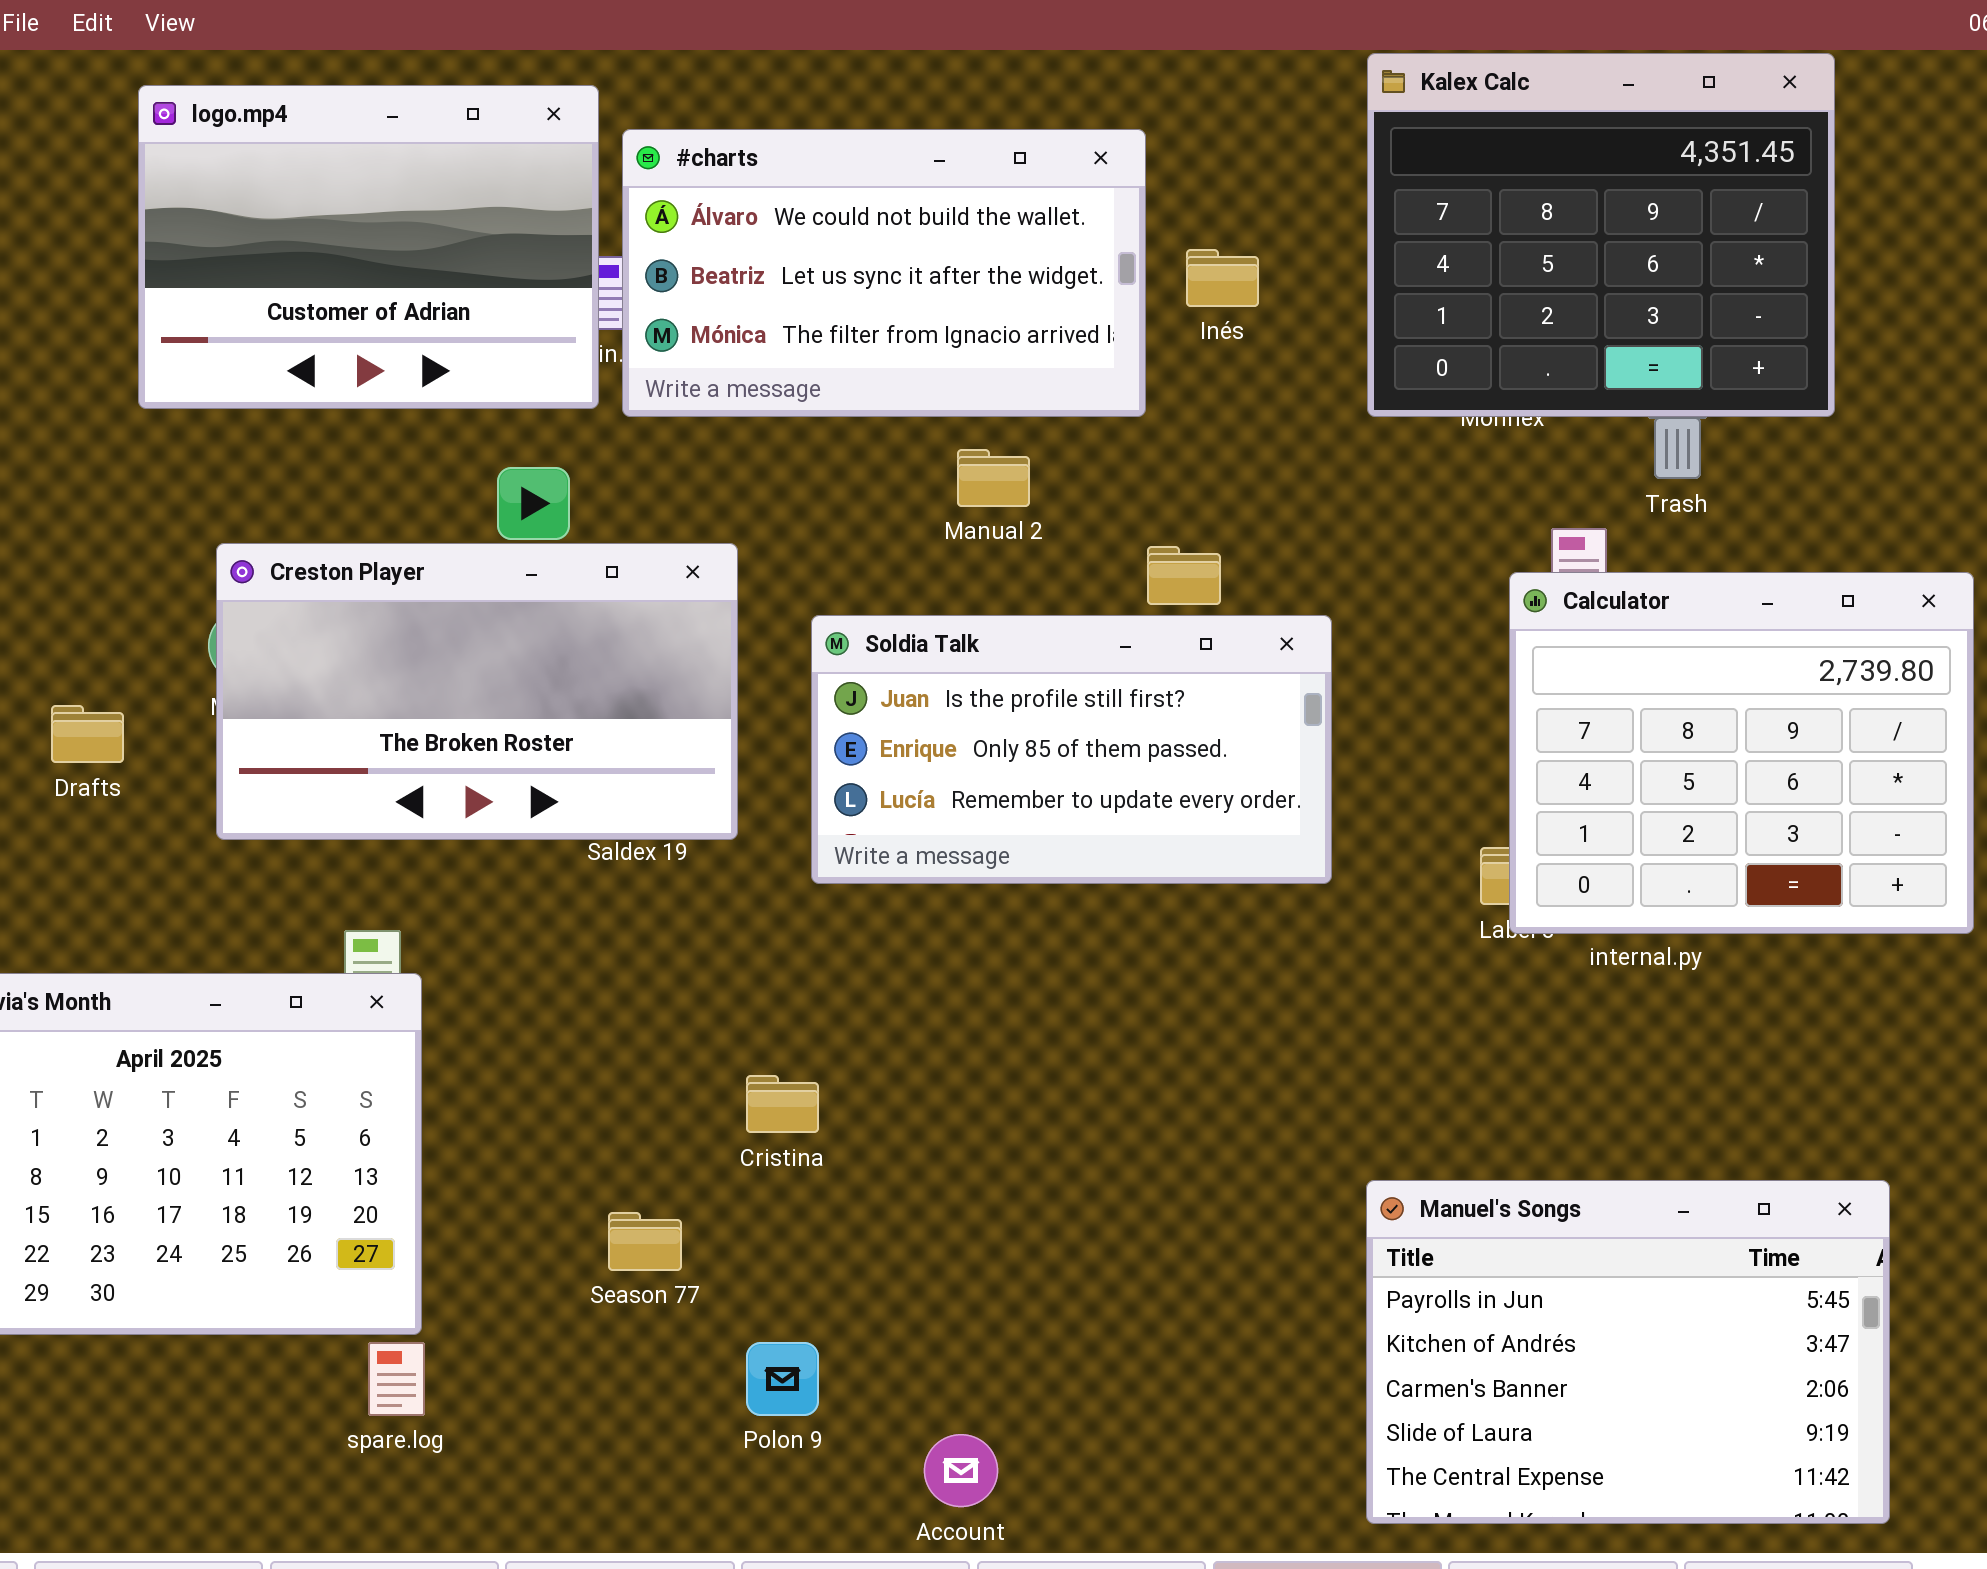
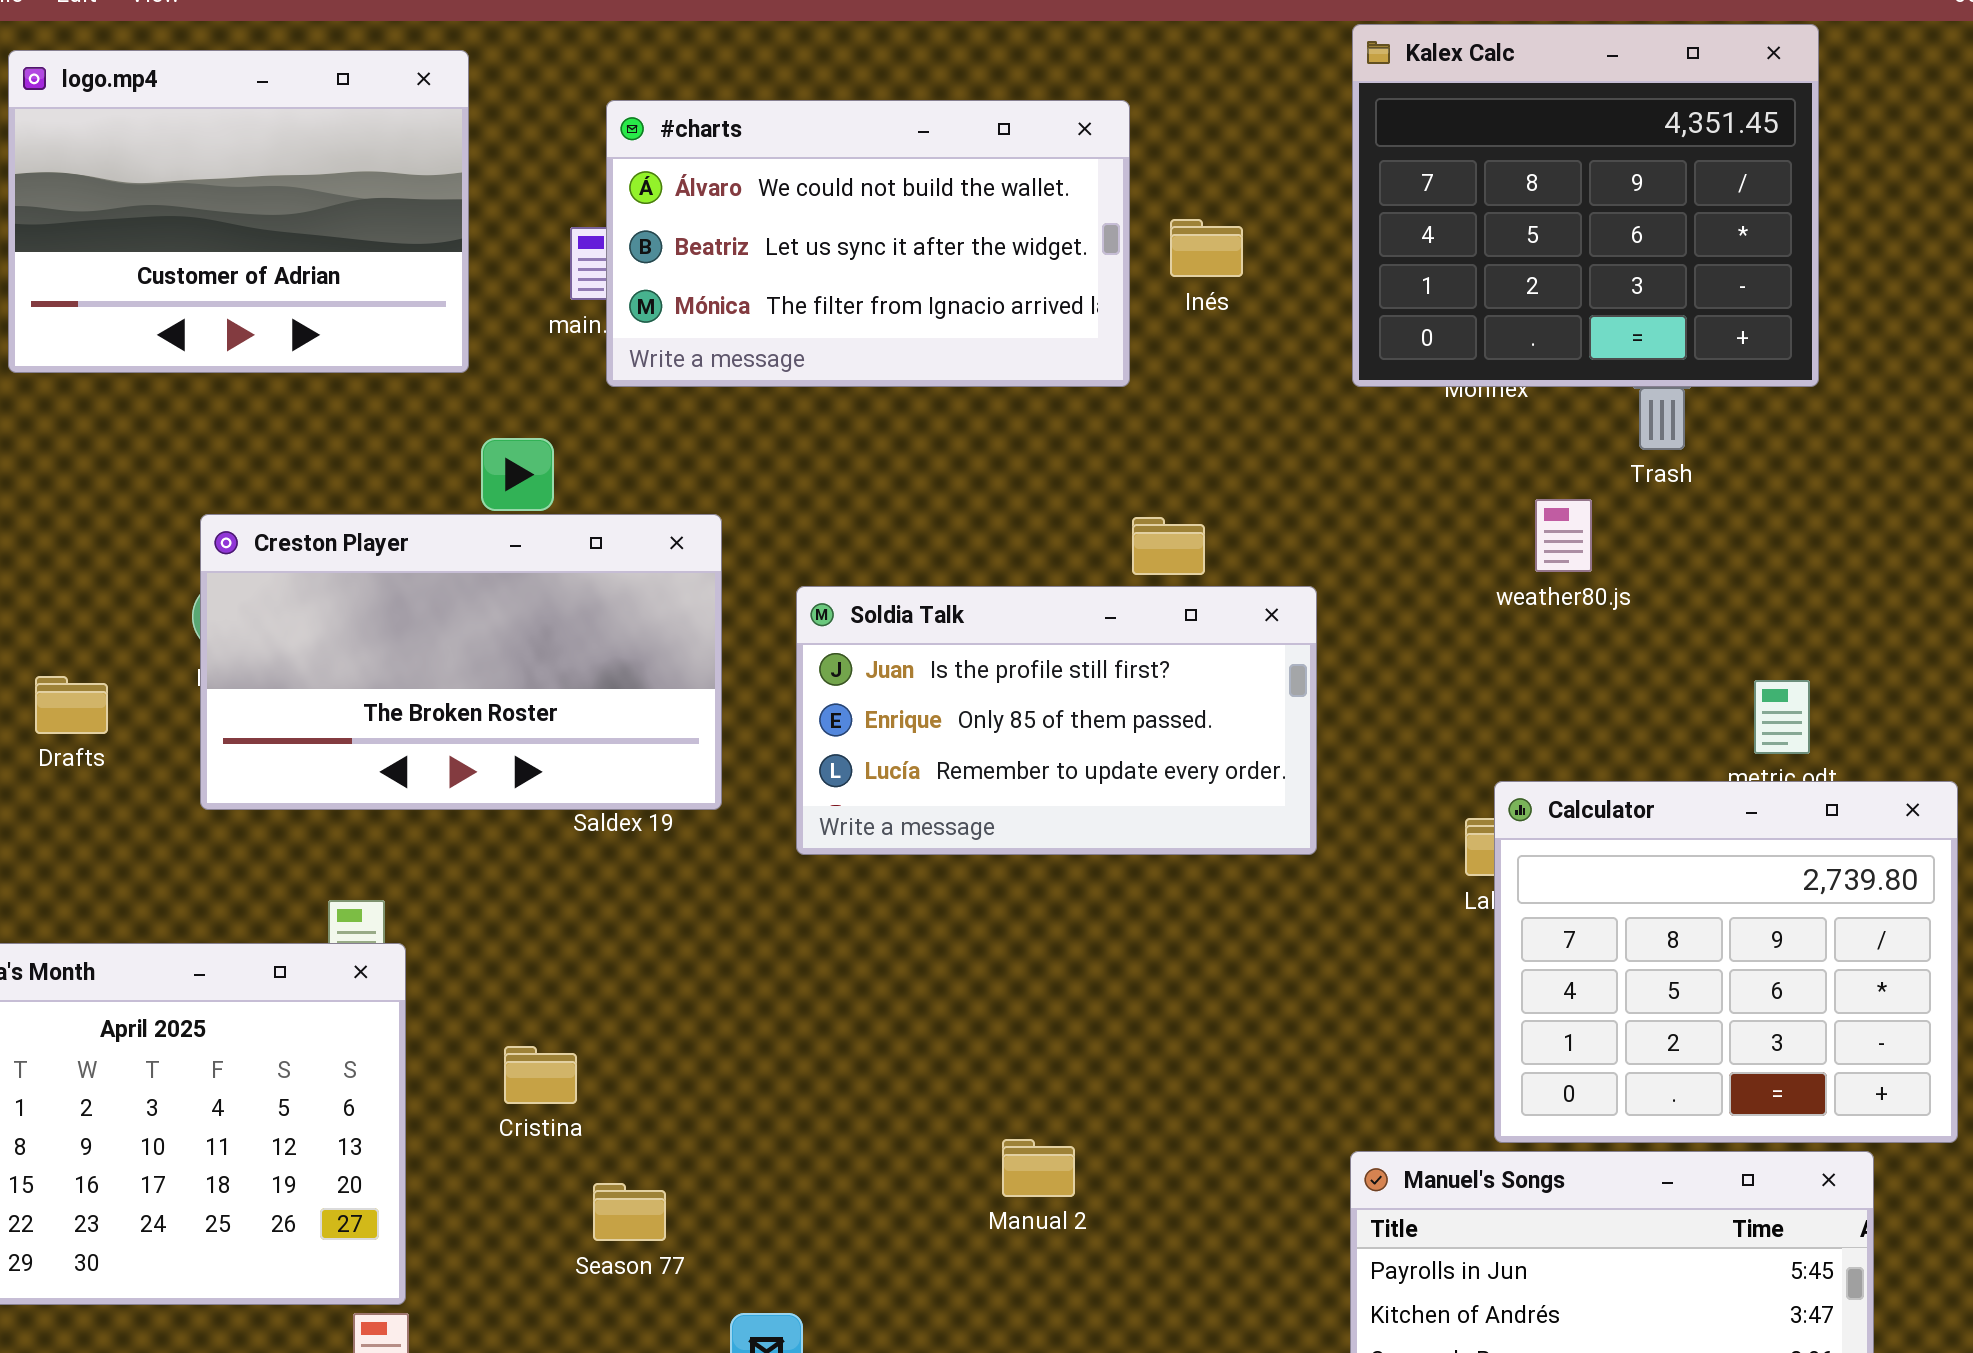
logo.mp4: [138,85,599,409] -> [8,50,469,373], moved
Manual 2: [957,449,1030,507] -> [1002,1139,1075,1197], moved
Calculator: [1509,572,1974,934] -> [1494,781,1958,1143], moved
Cristina: [746,1075,819,1133] -> [504,1046,577,1104], moved

